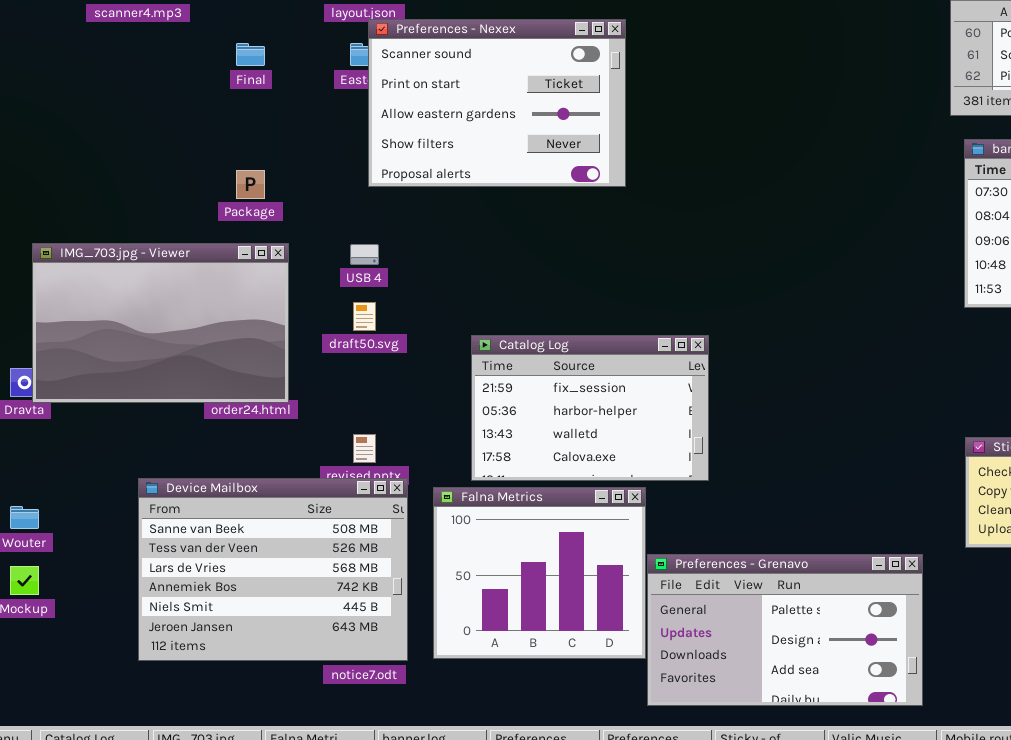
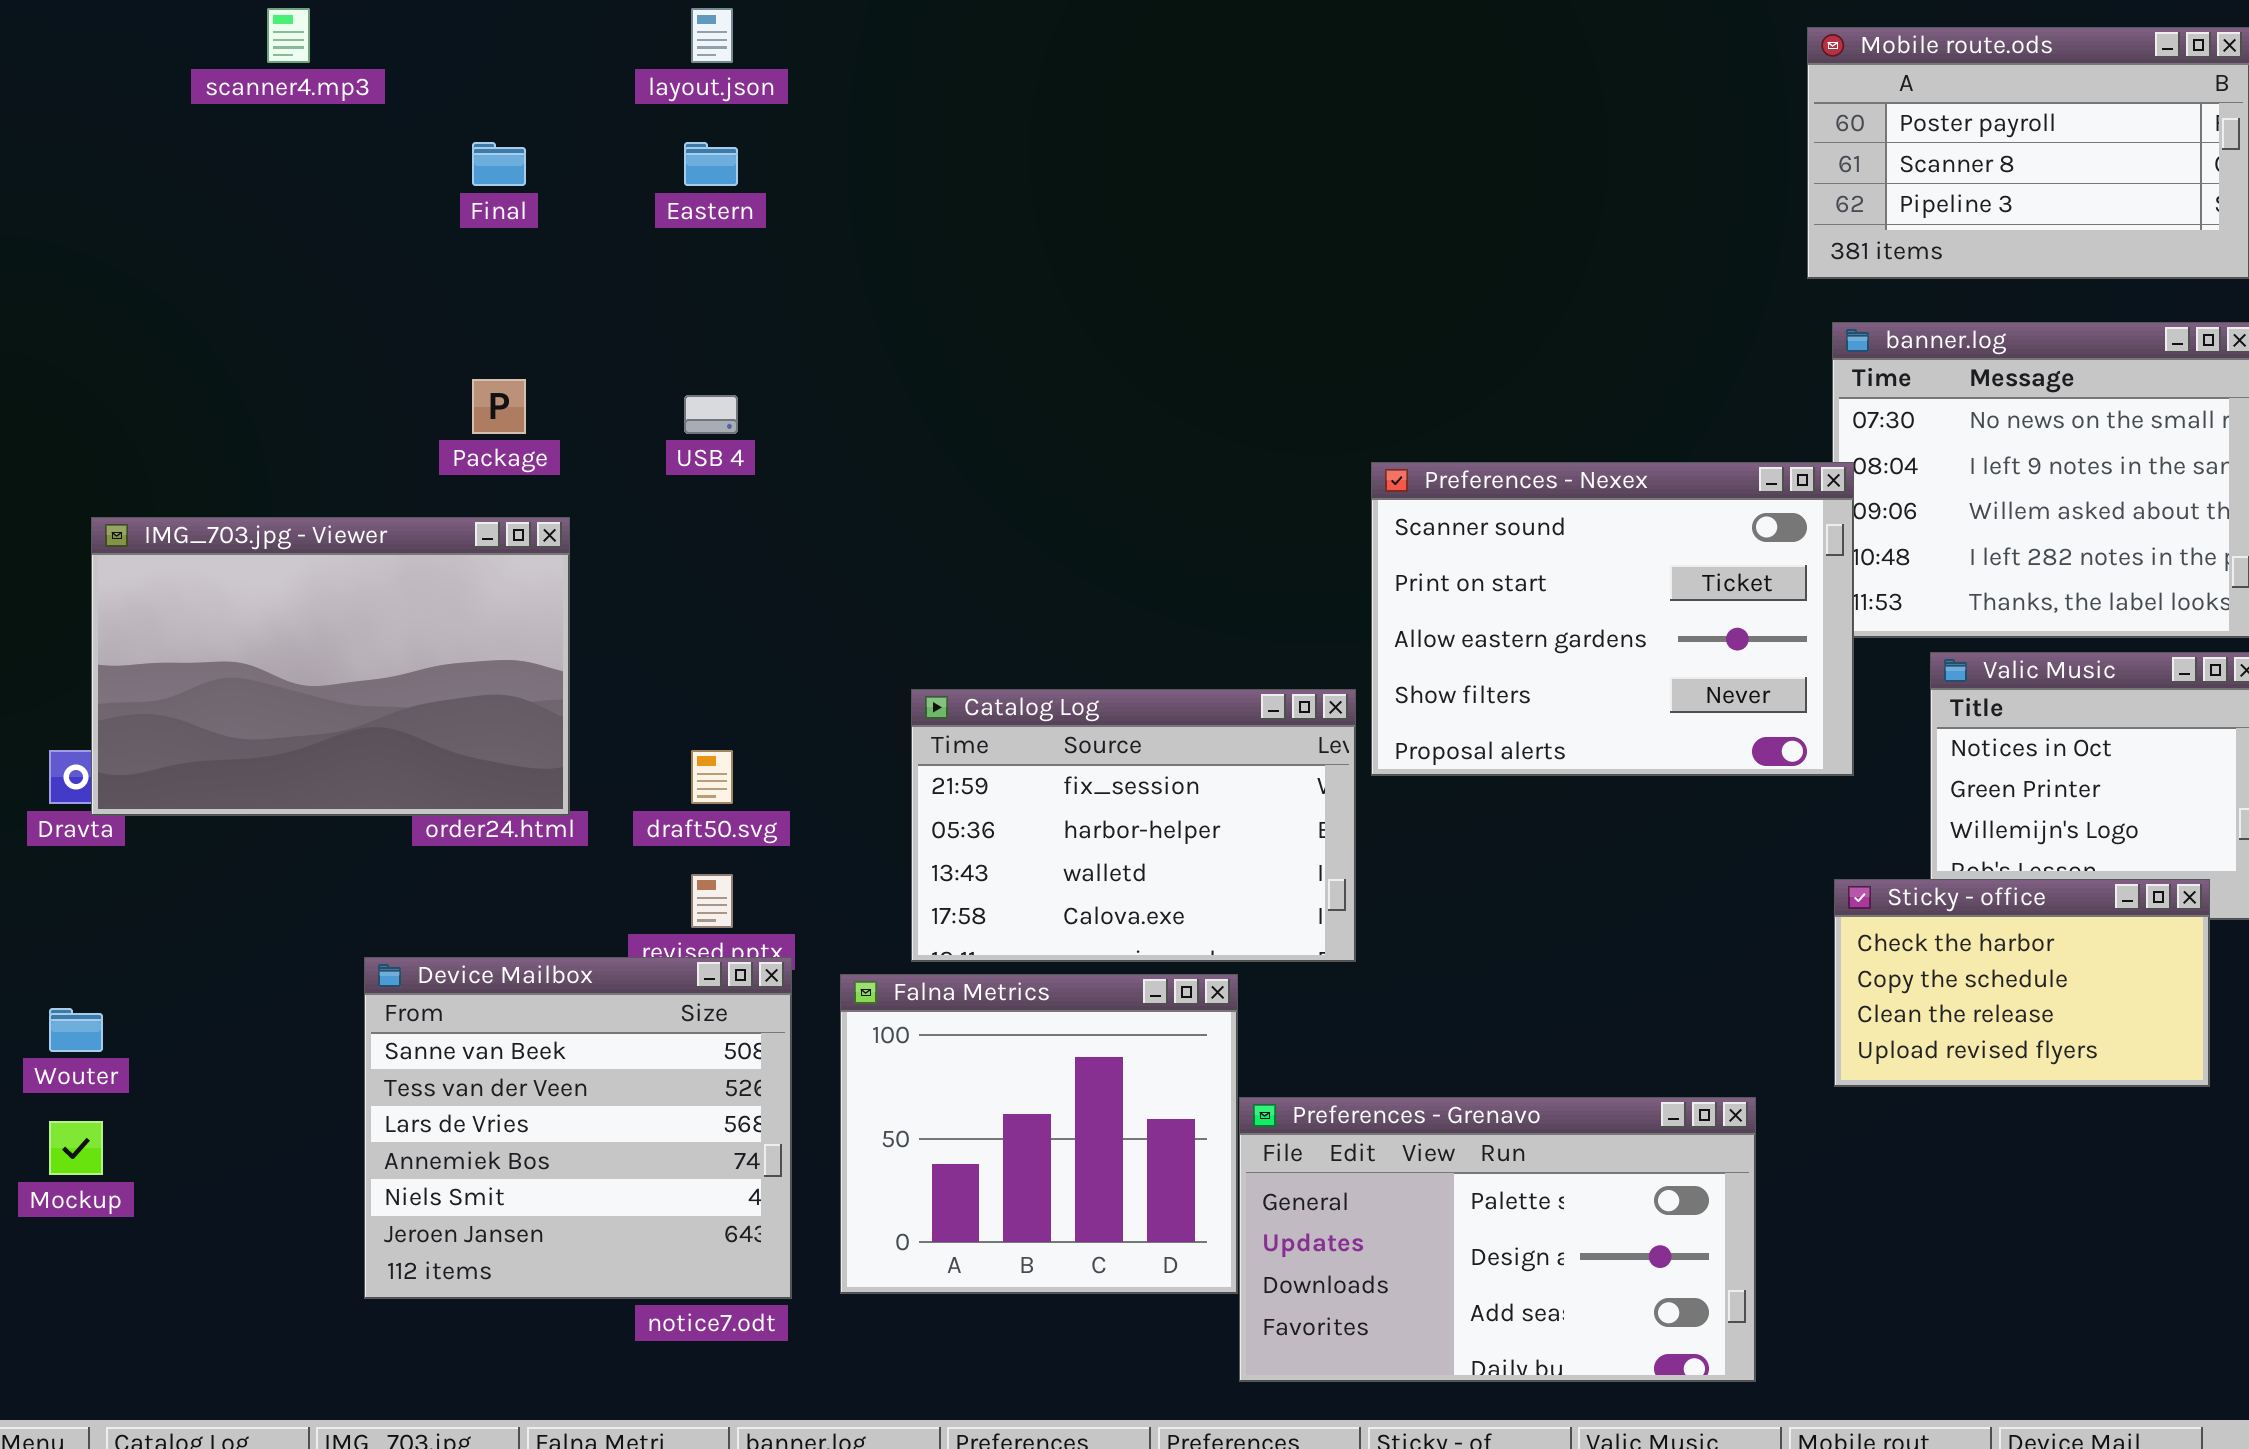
Preferences - Nexex: [368,19,626,187] -> [1371,462,1854,776], moved
USB 4: [350,244,379,265] -> [684,395,738,434], moved
draft50.svg: [353,302,376,331] -> [691,750,733,804], moved
Device Mailbox: [138,478,408,661] -> [364,957,792,1299], resized

